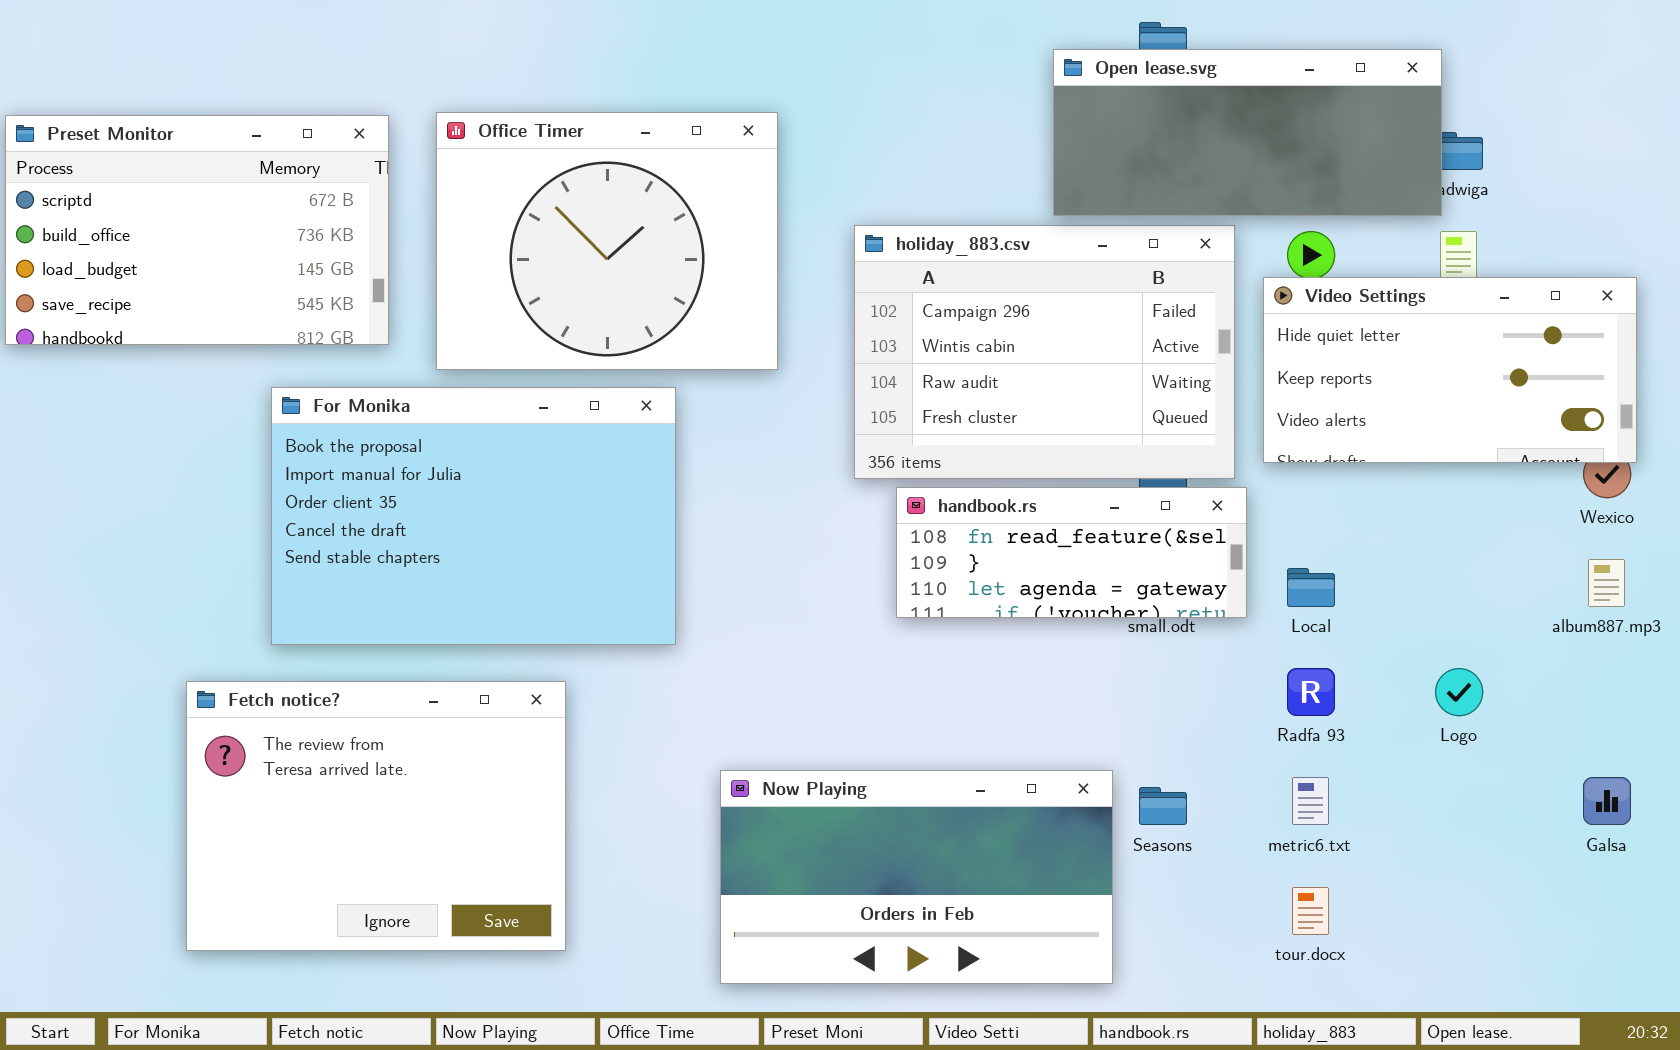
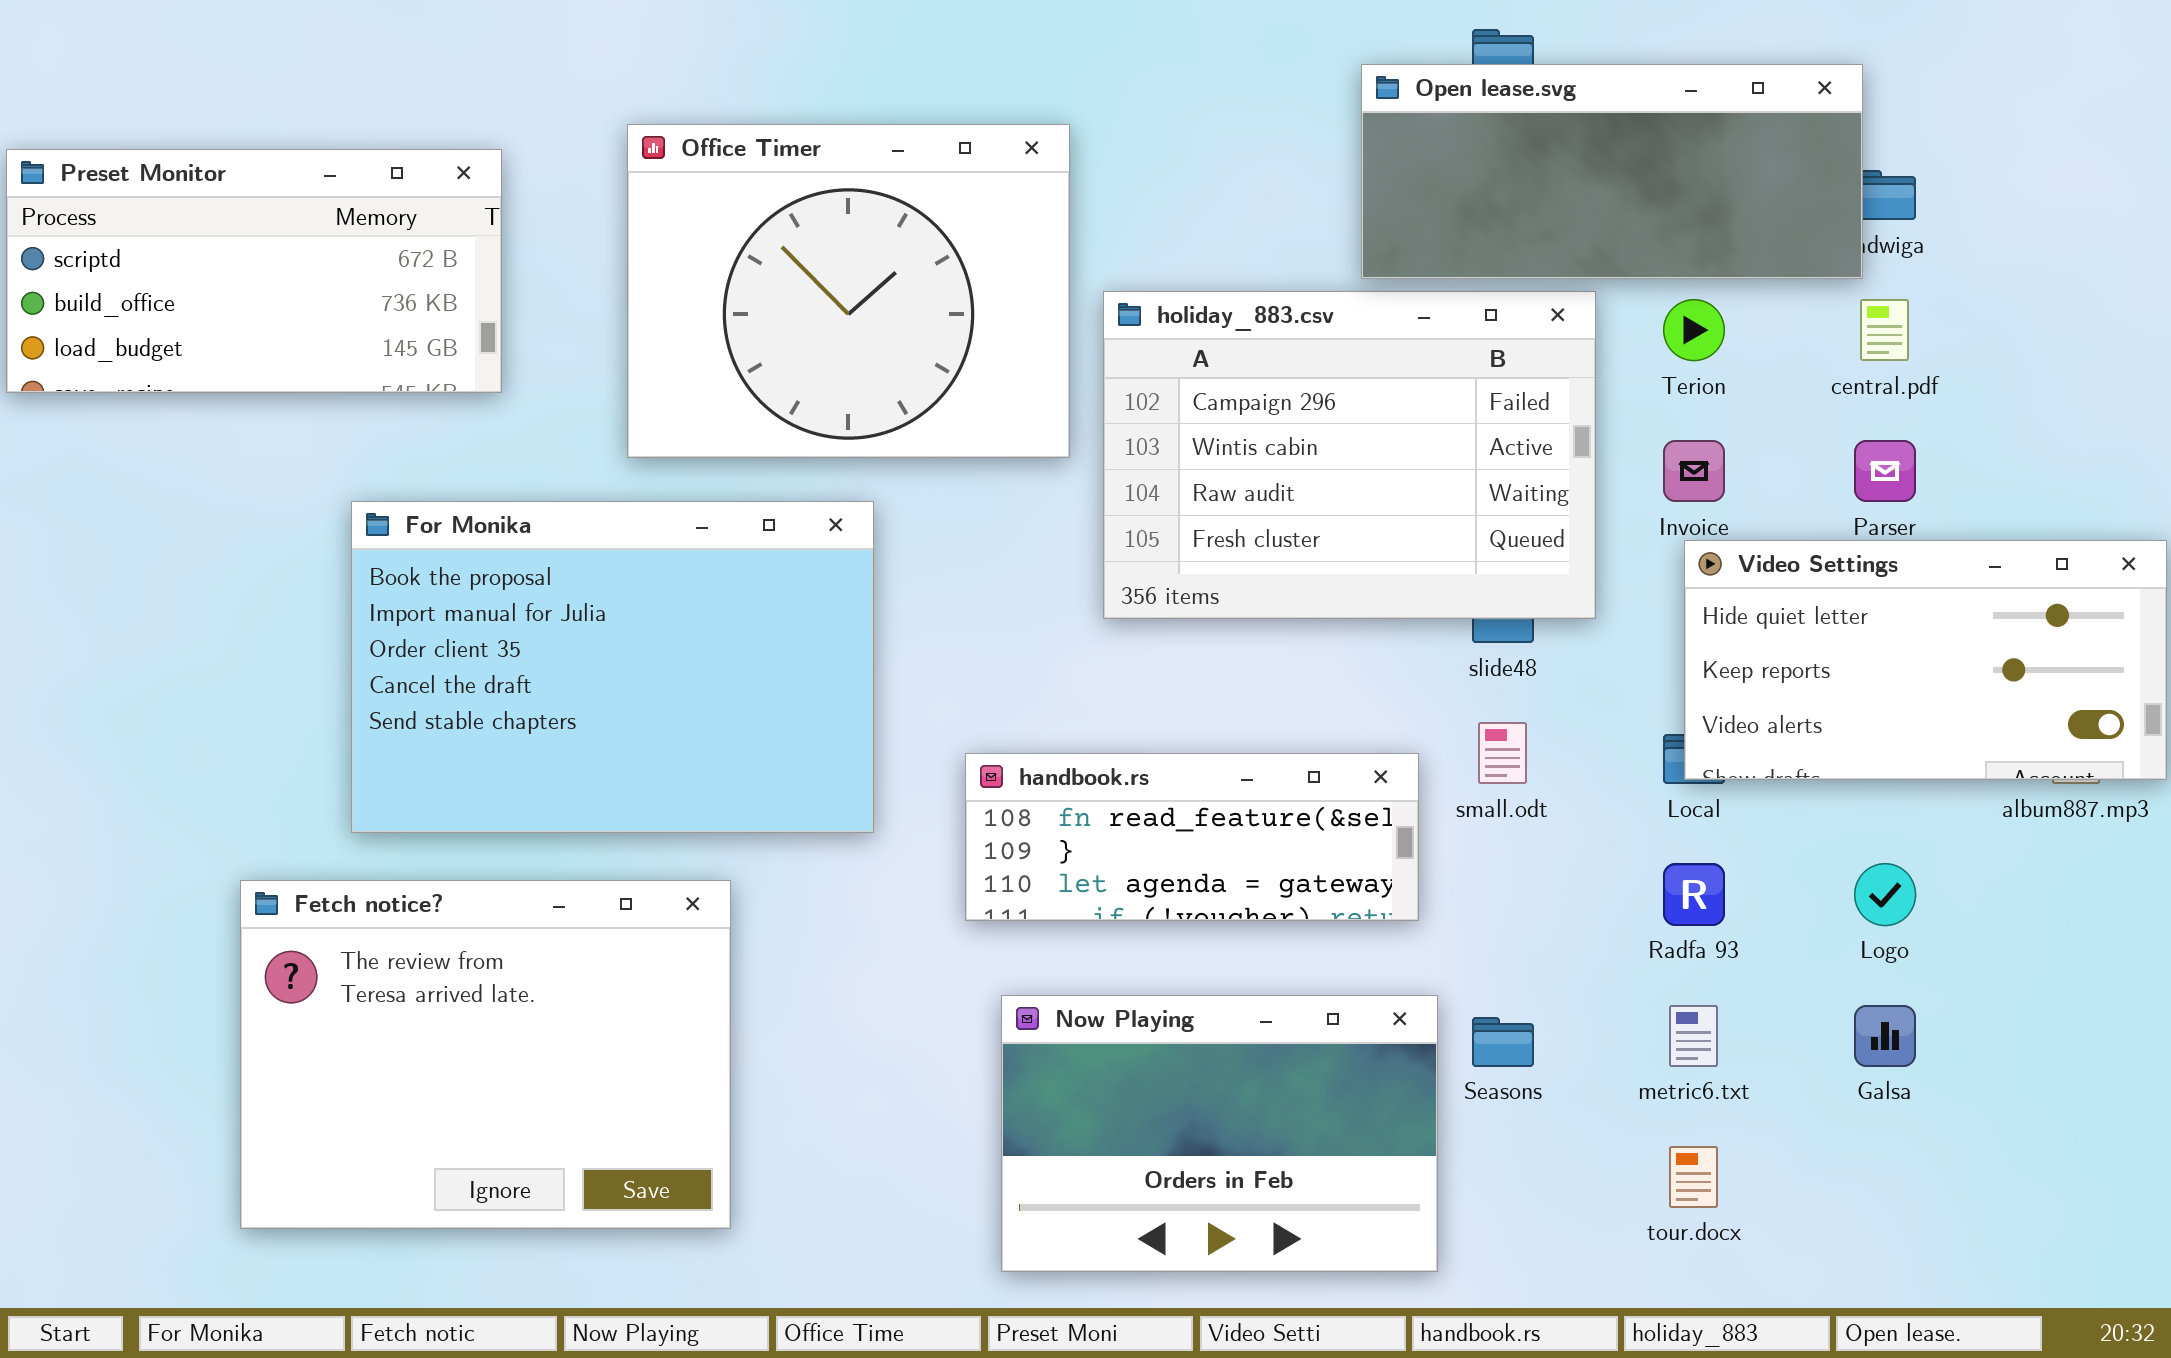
Office Timer: [436,112,778,370] -> [627,124,1070,458], moved
Preset Monitor: [5,115,389,345] -> [6,149,502,393], resized
Video Settings: [1263,277,1637,463] -> [1684,540,2167,780], moved
handbook.rs: [896,487,1247,618] -> [965,753,1419,921], moved
Now Playing: [720,770,1113,984] -> [1001,995,1438,1272], resized
Galsa: [1583,777,1631,825] -> [1854,1005,1916,1067], moved

